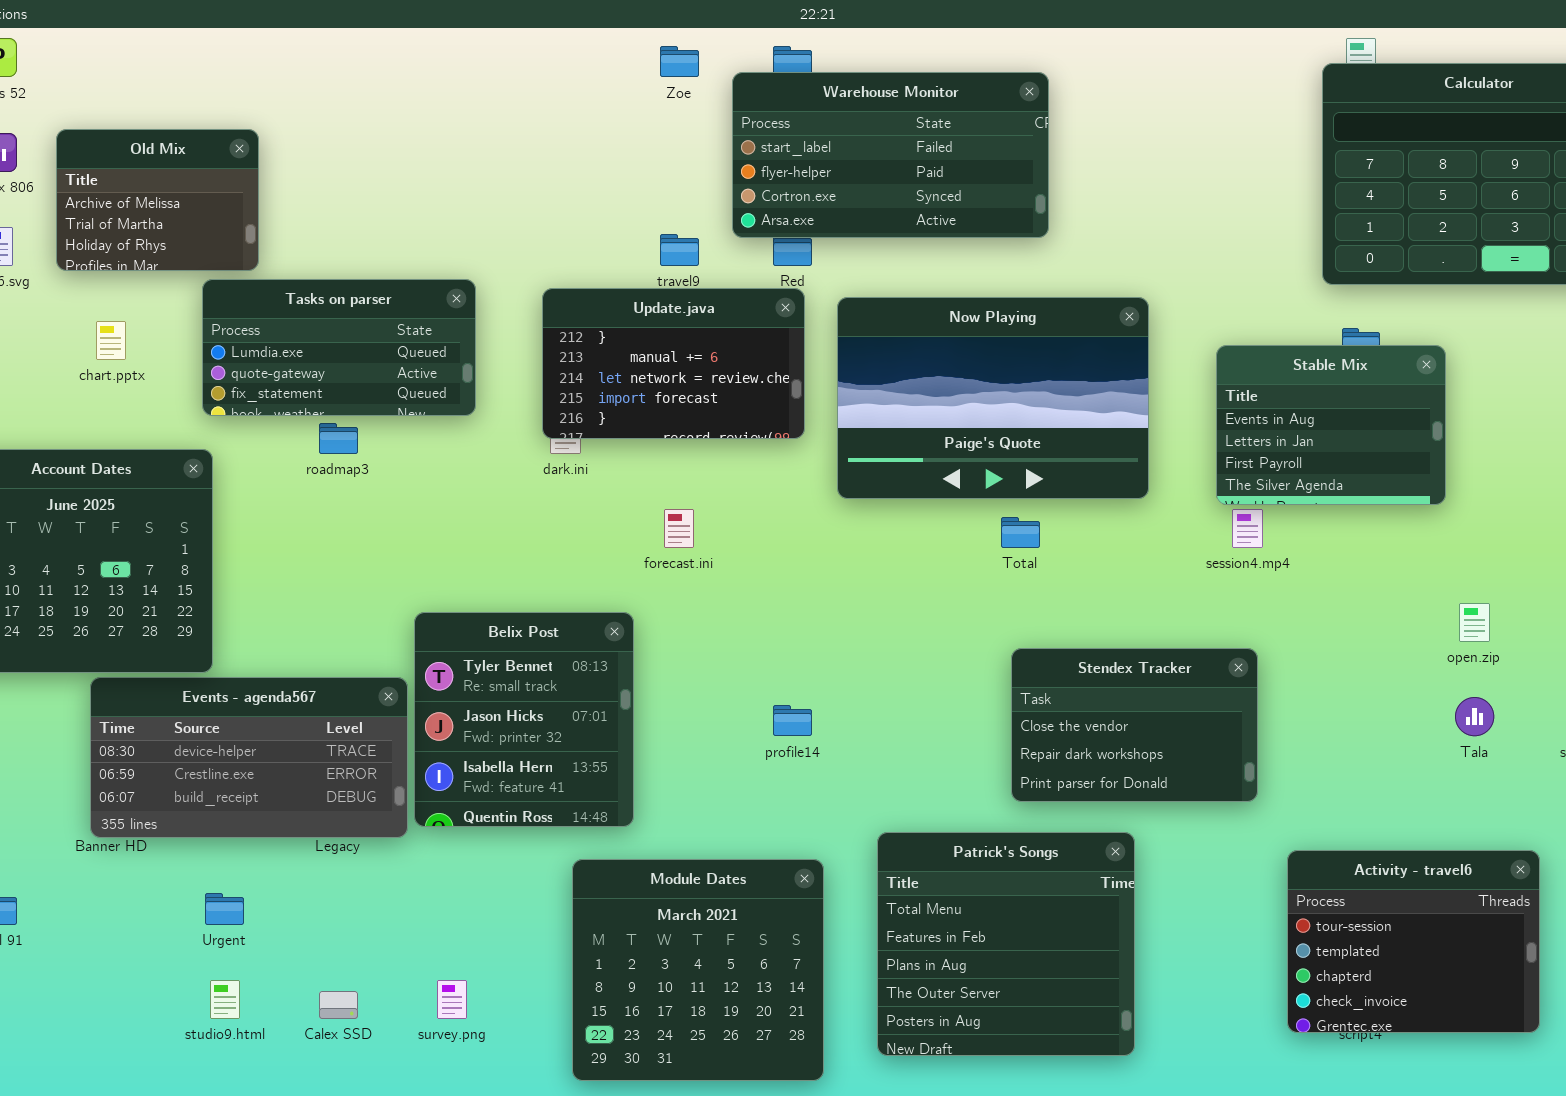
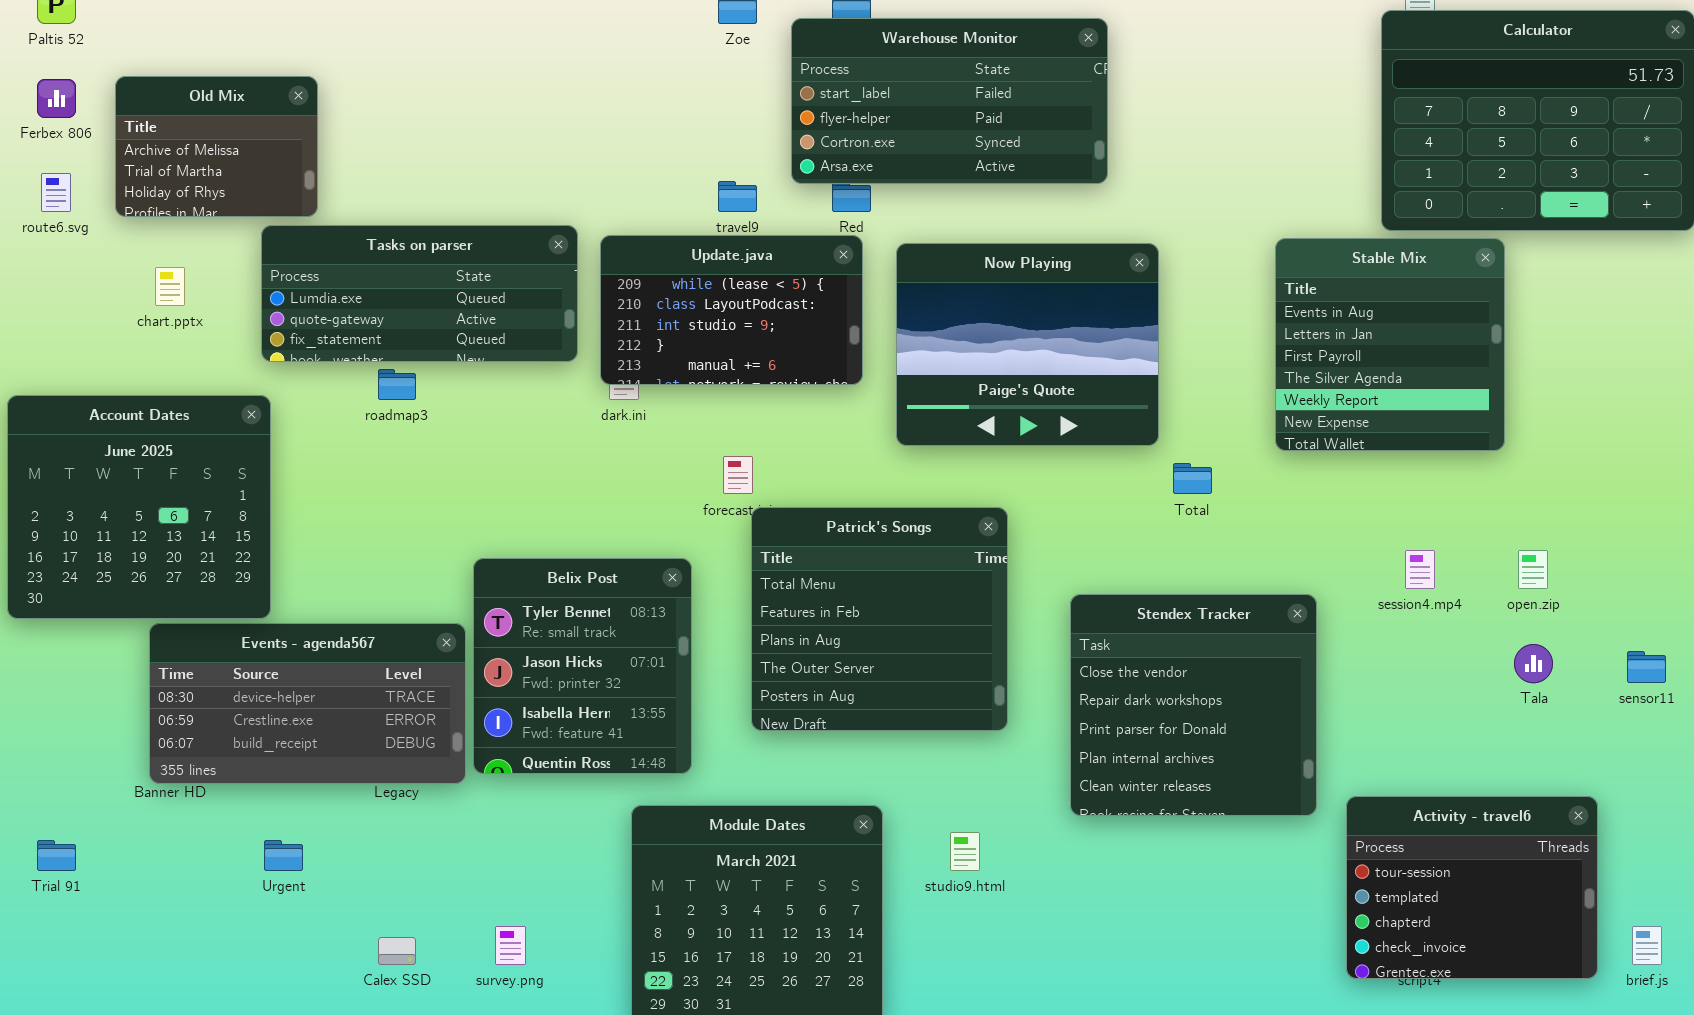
Tasks on parser: [202,279,476,416] -> [261,225,578,362], resized
Update.java: [542,288,805,439] -> [600,235,863,385], scrolled up 3 rows
Now Playing: [837,297,1149,499] -> [896,243,1159,446], resized
Stable Mix: [1216,345,1446,505] -> [1275,238,1505,451], resized
session4.mp4: [1232,509,1263,548] -> [1405,550,1435,589], moved
Total: [1001,517,1040,548] -> [1173,463,1212,494], moved
Stendex Tracker: [1011,648,1258,802] -> [1070,594,1317,816], resized
Patrick's Songs: [877,832,1135,1056] -> [751,507,1008,731], moved
studio9.html: [210,980,240,1019] -> [950,832,980,871], moved

